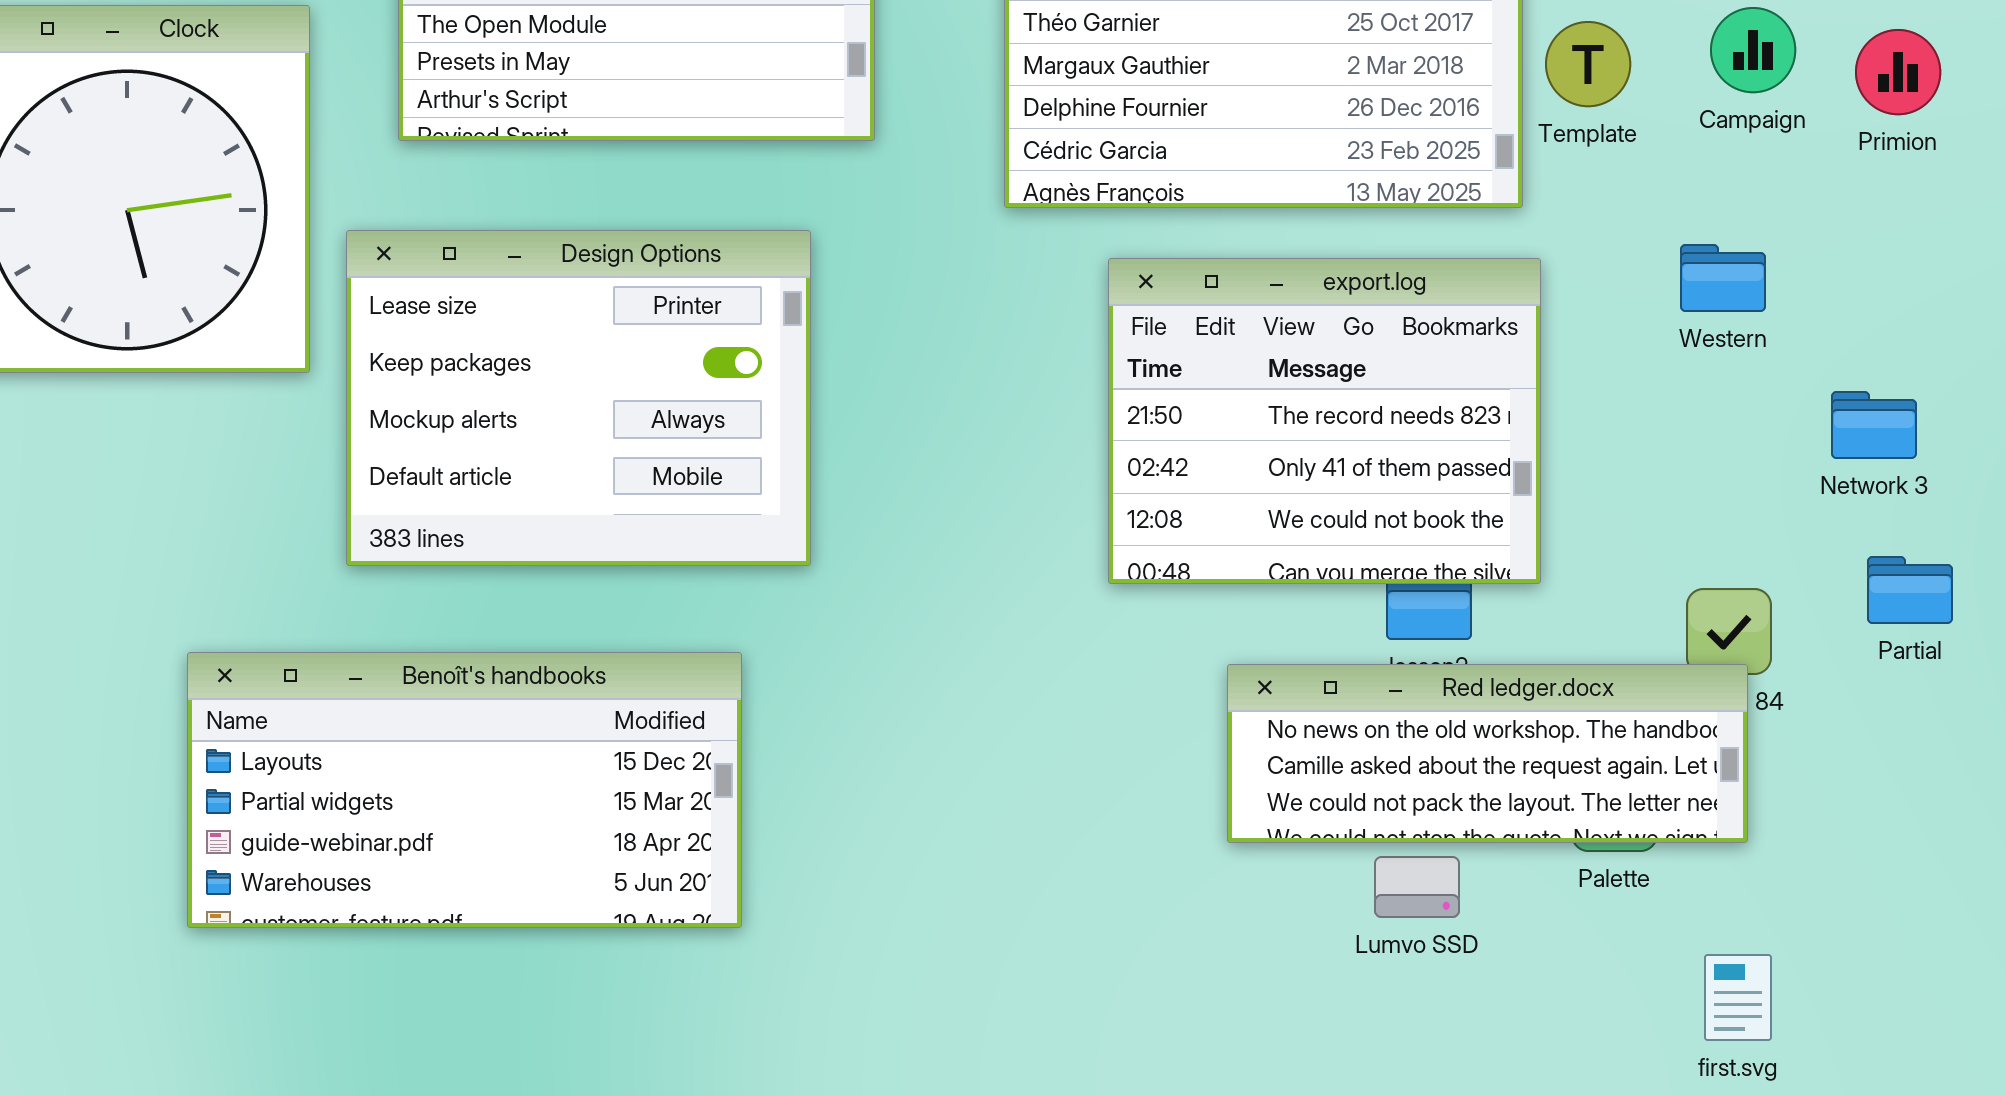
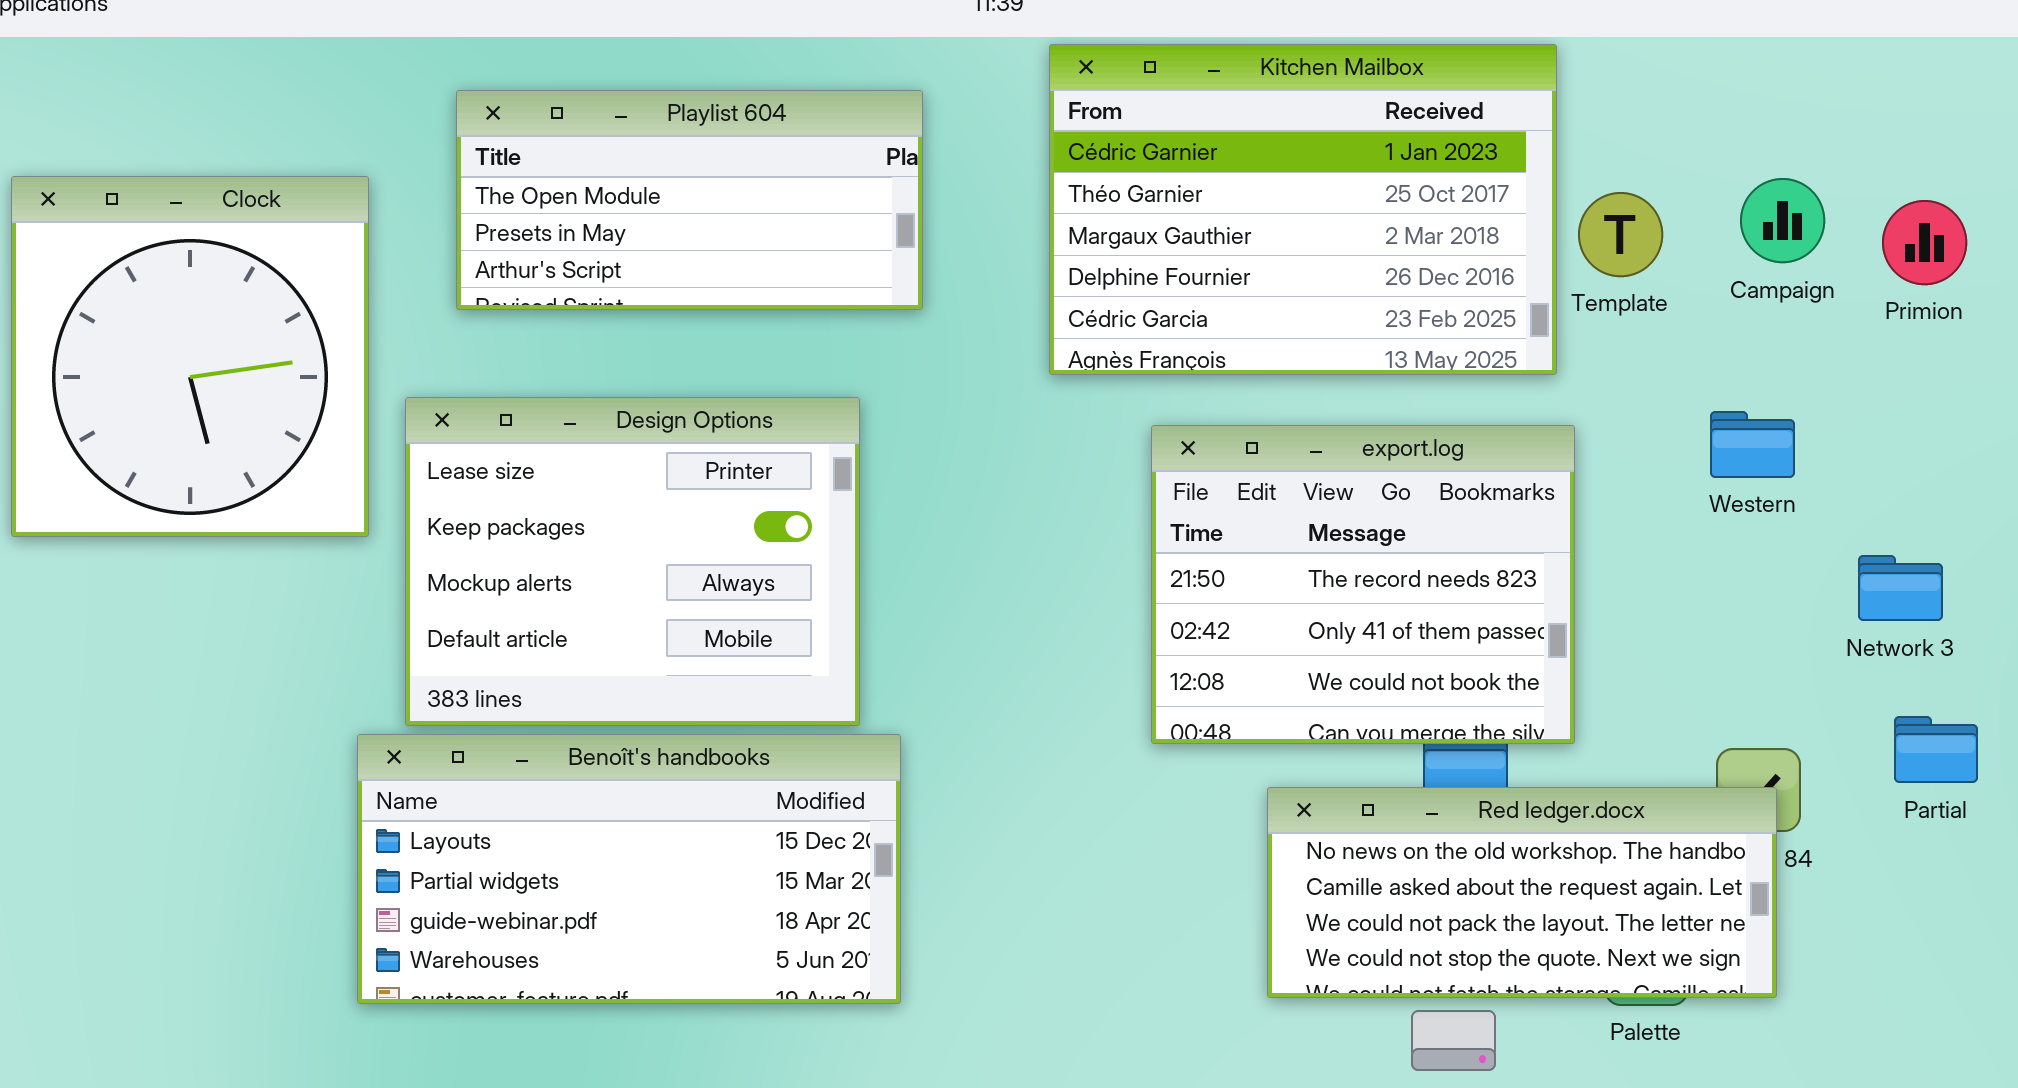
Benoît's handbooks: [187,652,742,928] -> [357,734,901,1004], moved
Red ledger.docx: [1227,664,1748,843] -> [1267,787,1777,998], resized

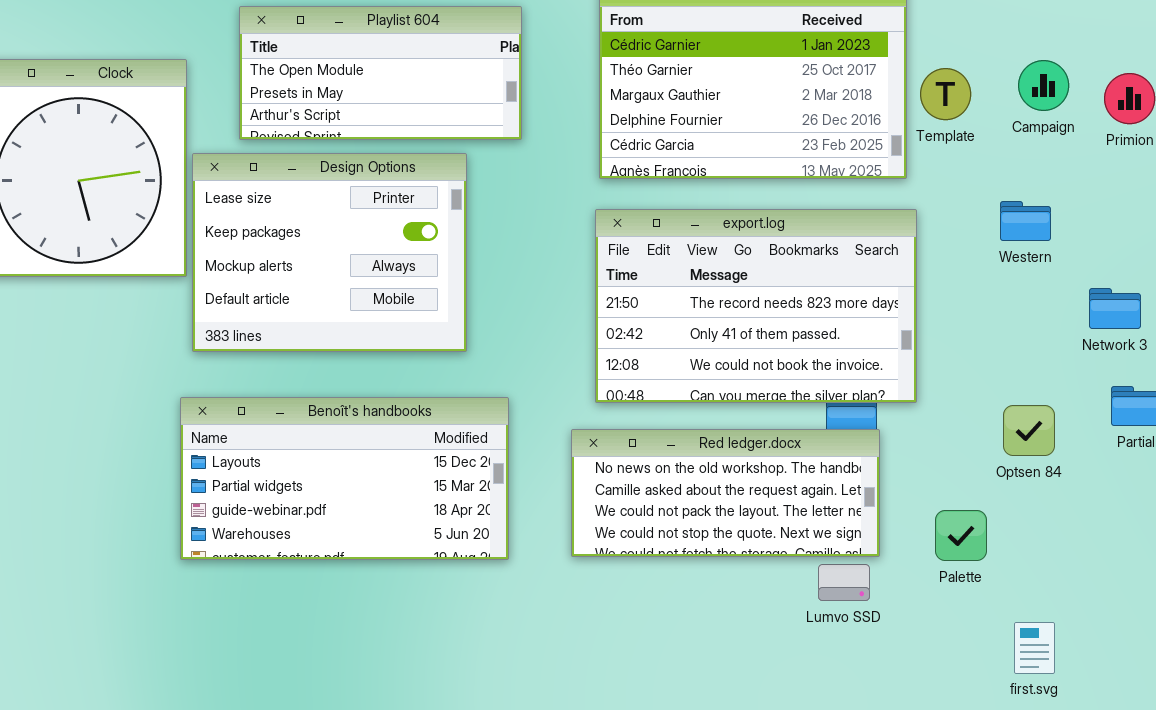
Design Options: [405,397,860,726] -> [192,153,467,352], moved
export.log: [1151,425,1575,744] -> [595,209,917,403], resized
Red ledger.docx: [1267,787,1777,998] -> [571,429,880,557], moved

